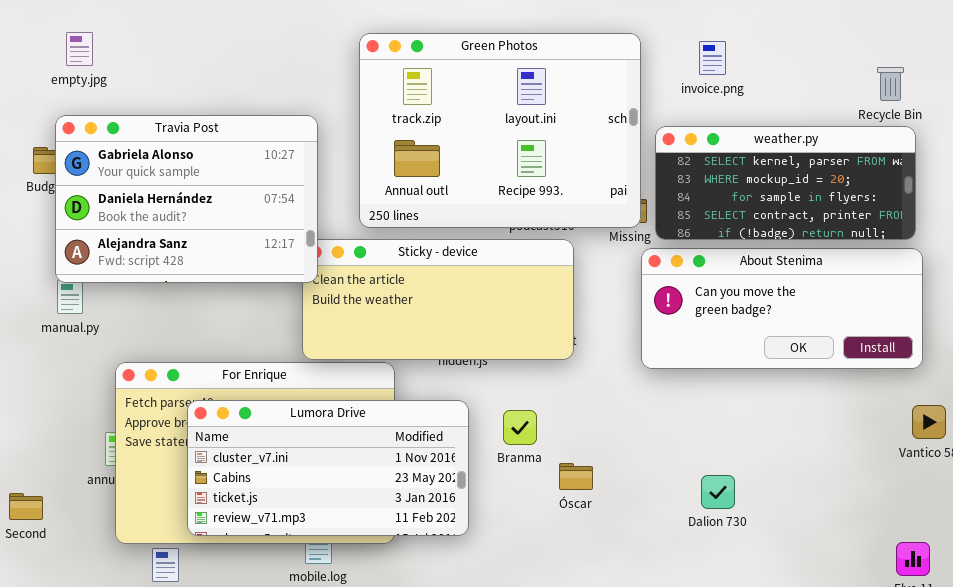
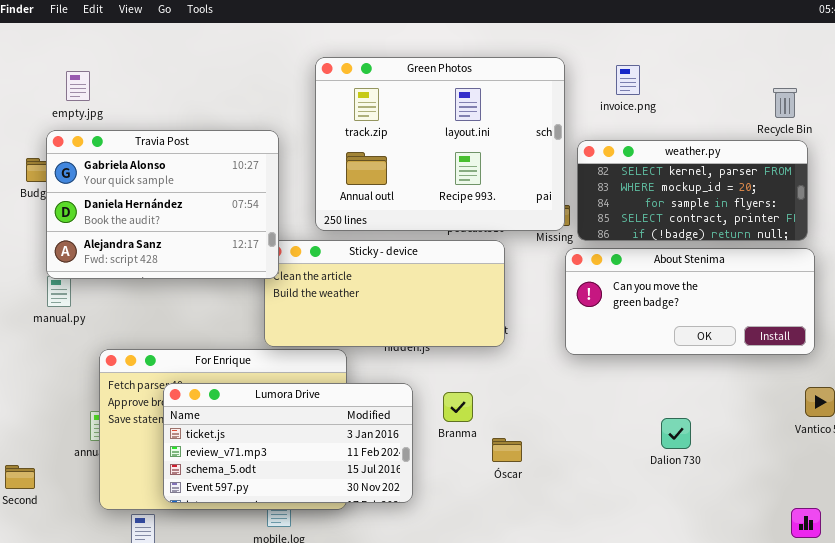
empty.jpg: [66,32,93,66] -> [66,71,90,101], moved
Lumora Drive: [187,400,469,536] -> [163,383,413,503], scrolled down 2 rows
Dalion 730: [701,475,735,509] -> [661,418,691,449], moved

